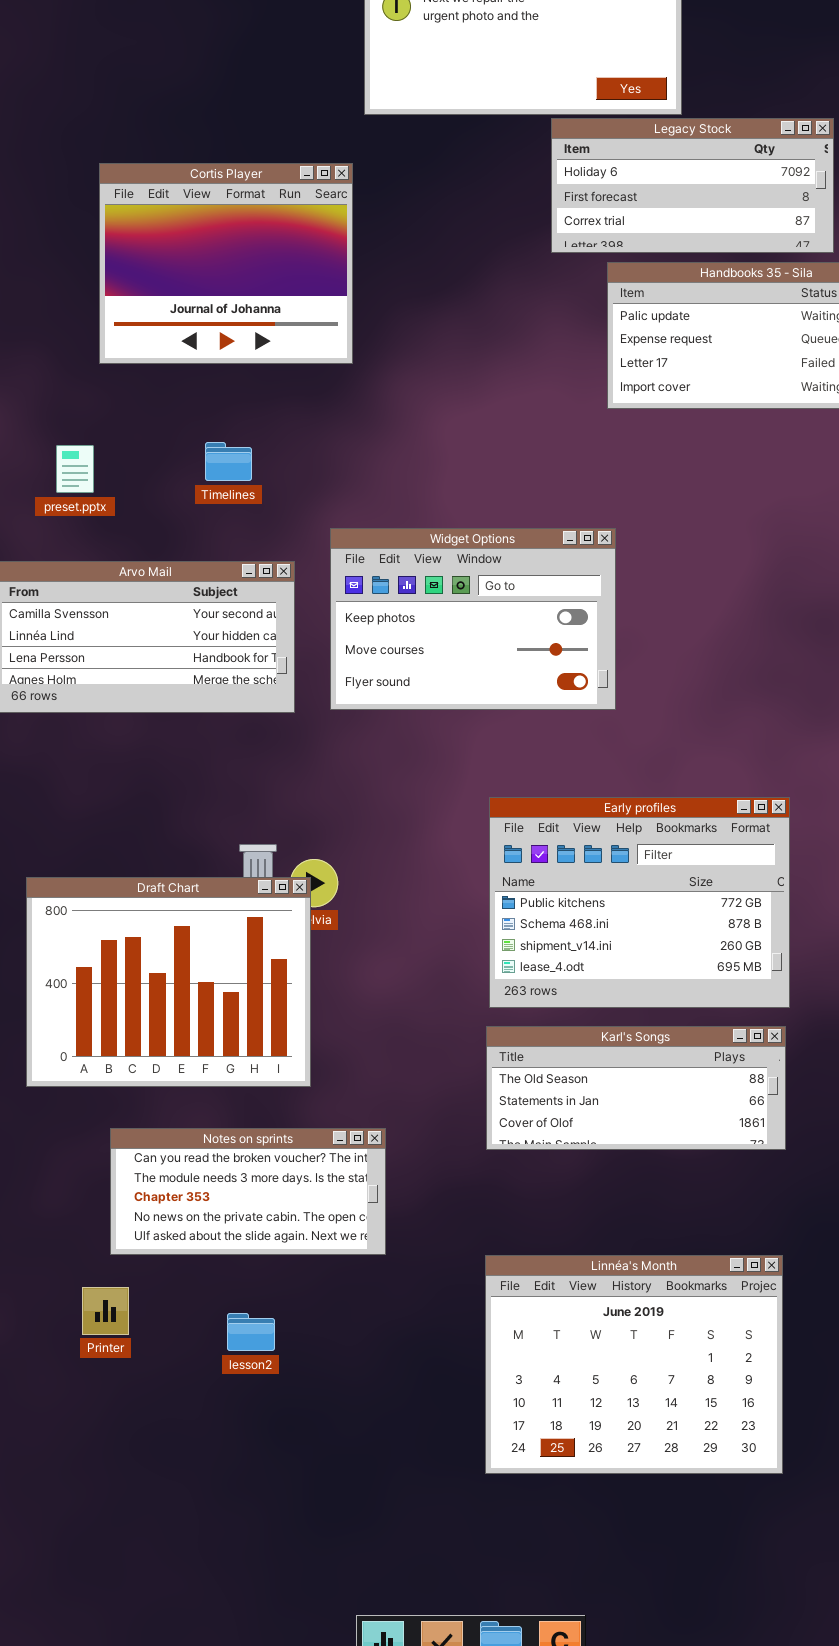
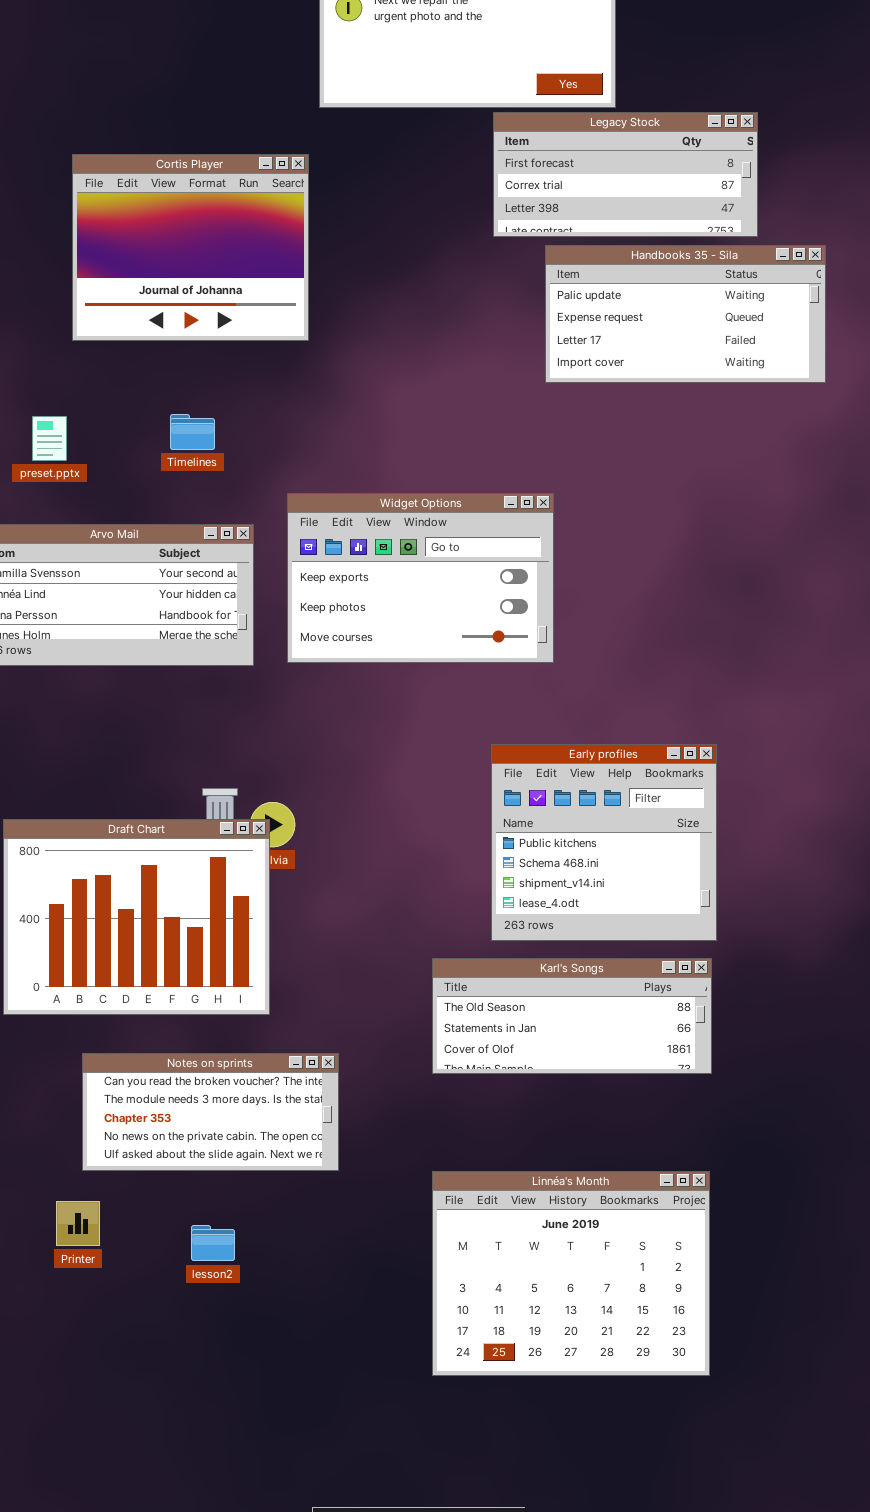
Legacy Stock: [551,118,834,253] -> [493,112,758,237], scrolled down 1 row
Widget Options: [330,528,616,710] -> [287,493,554,663], scrolled up 1 row
Early profiles: [489,797,790,1008] -> [491,744,717,941], resized

